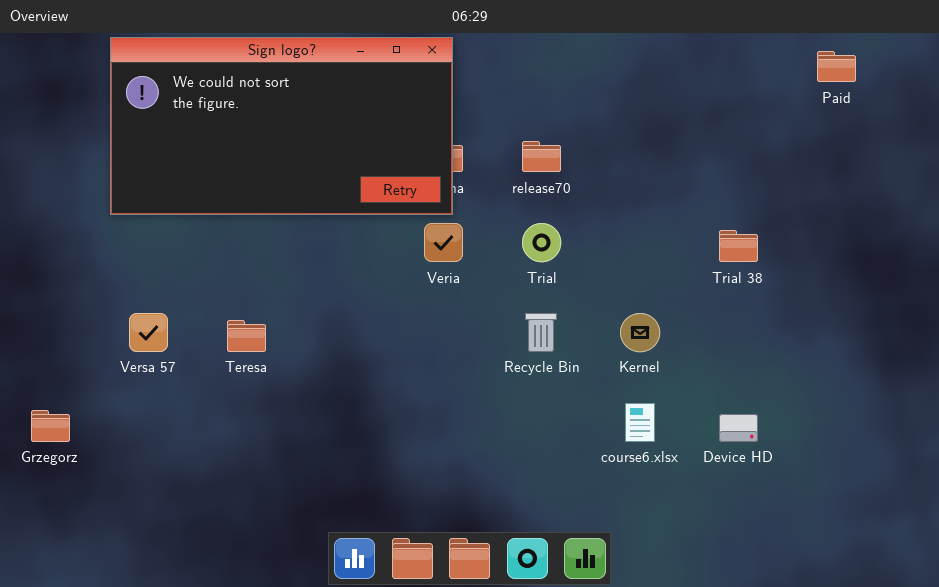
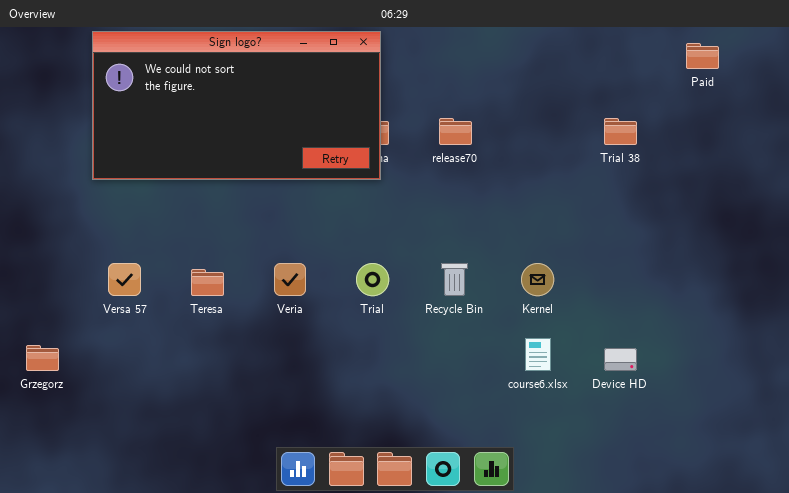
Veria: [424,223,463,262] -> [274,263,306,296], moved
Trial: [522,223,561,262] -> [356,263,389,296], moved
Trial 38: [719,230,758,262] -> [604,118,637,145], moved

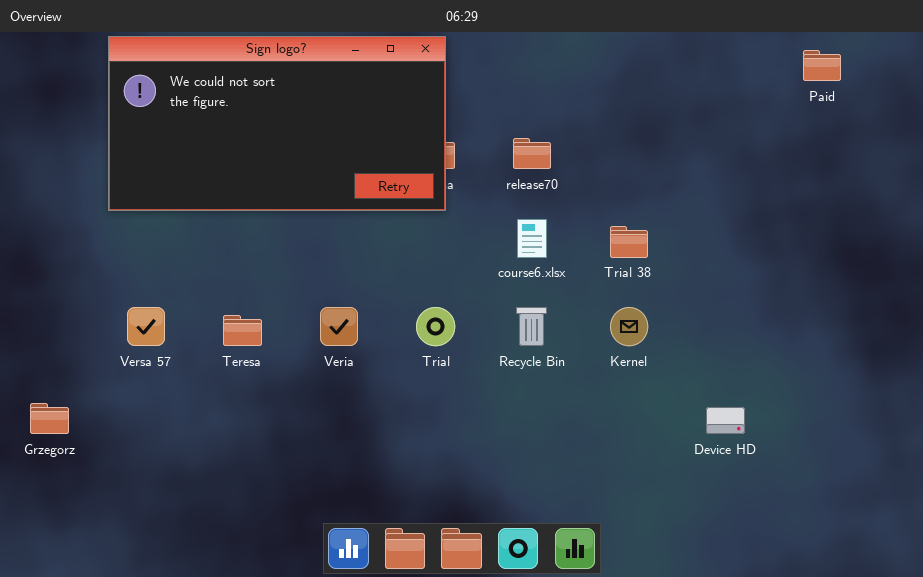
Trial 38: [604,118,637,145] -> [610,226,648,258], moved
course6.xlsx: [525,338,551,371] -> [517,219,547,258], moved

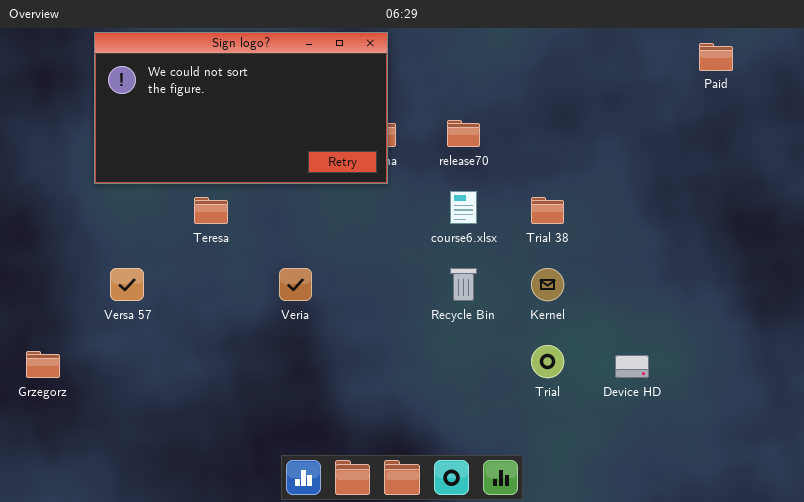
Trial: [416,307,455,346] -> [531,345,564,378], moved
Teresa: [223,315,262,346] -> [194,197,228,224], moved

